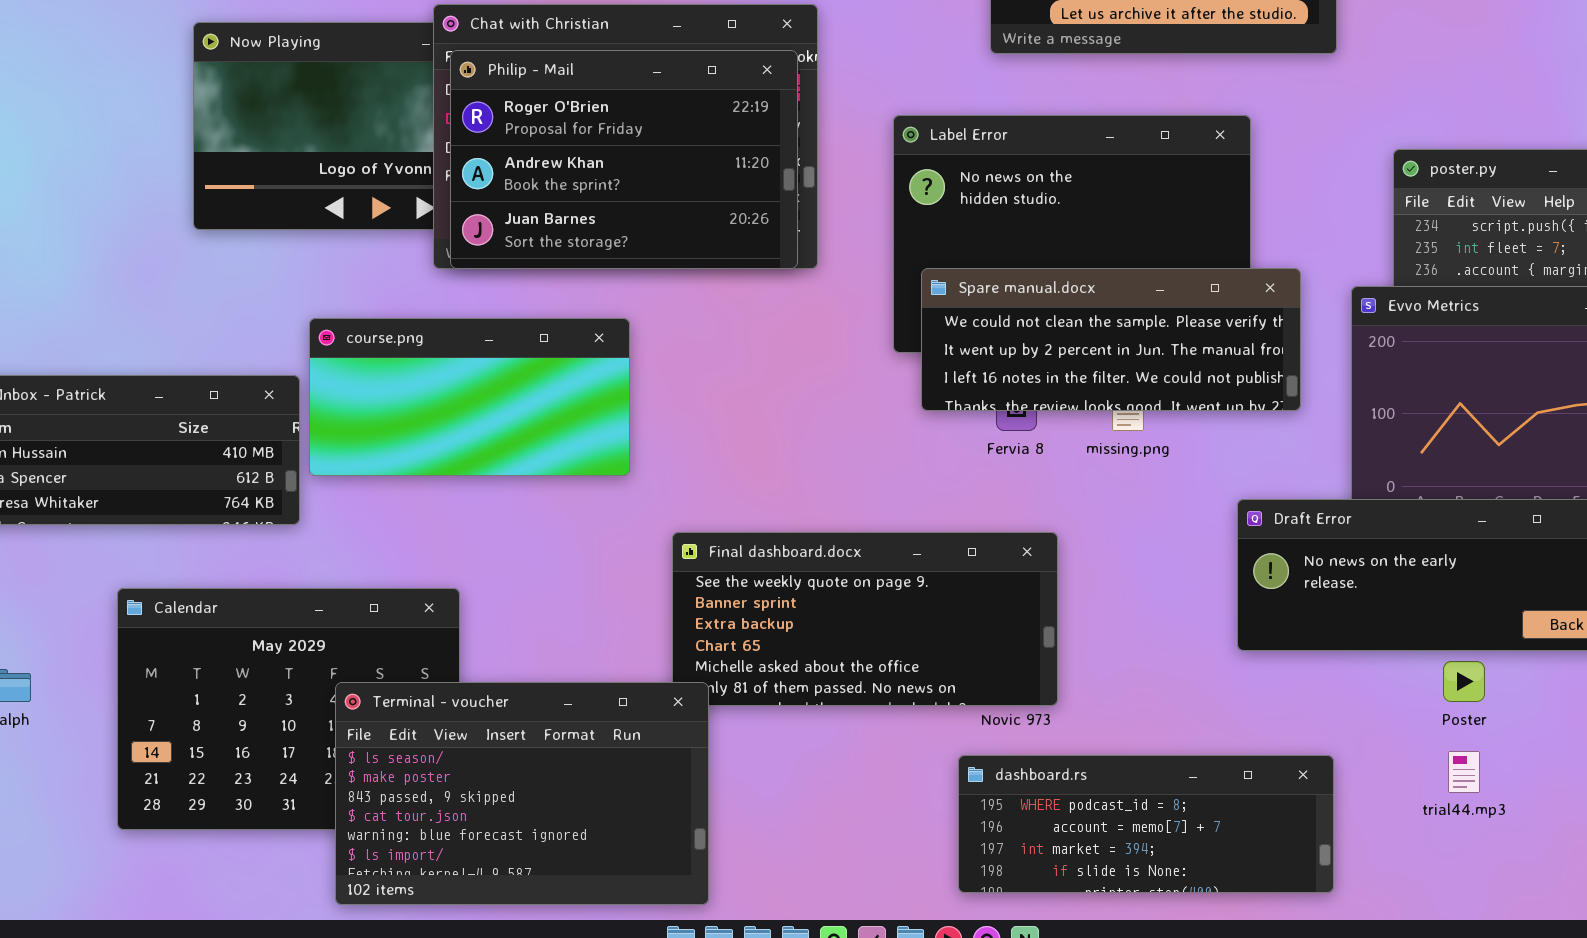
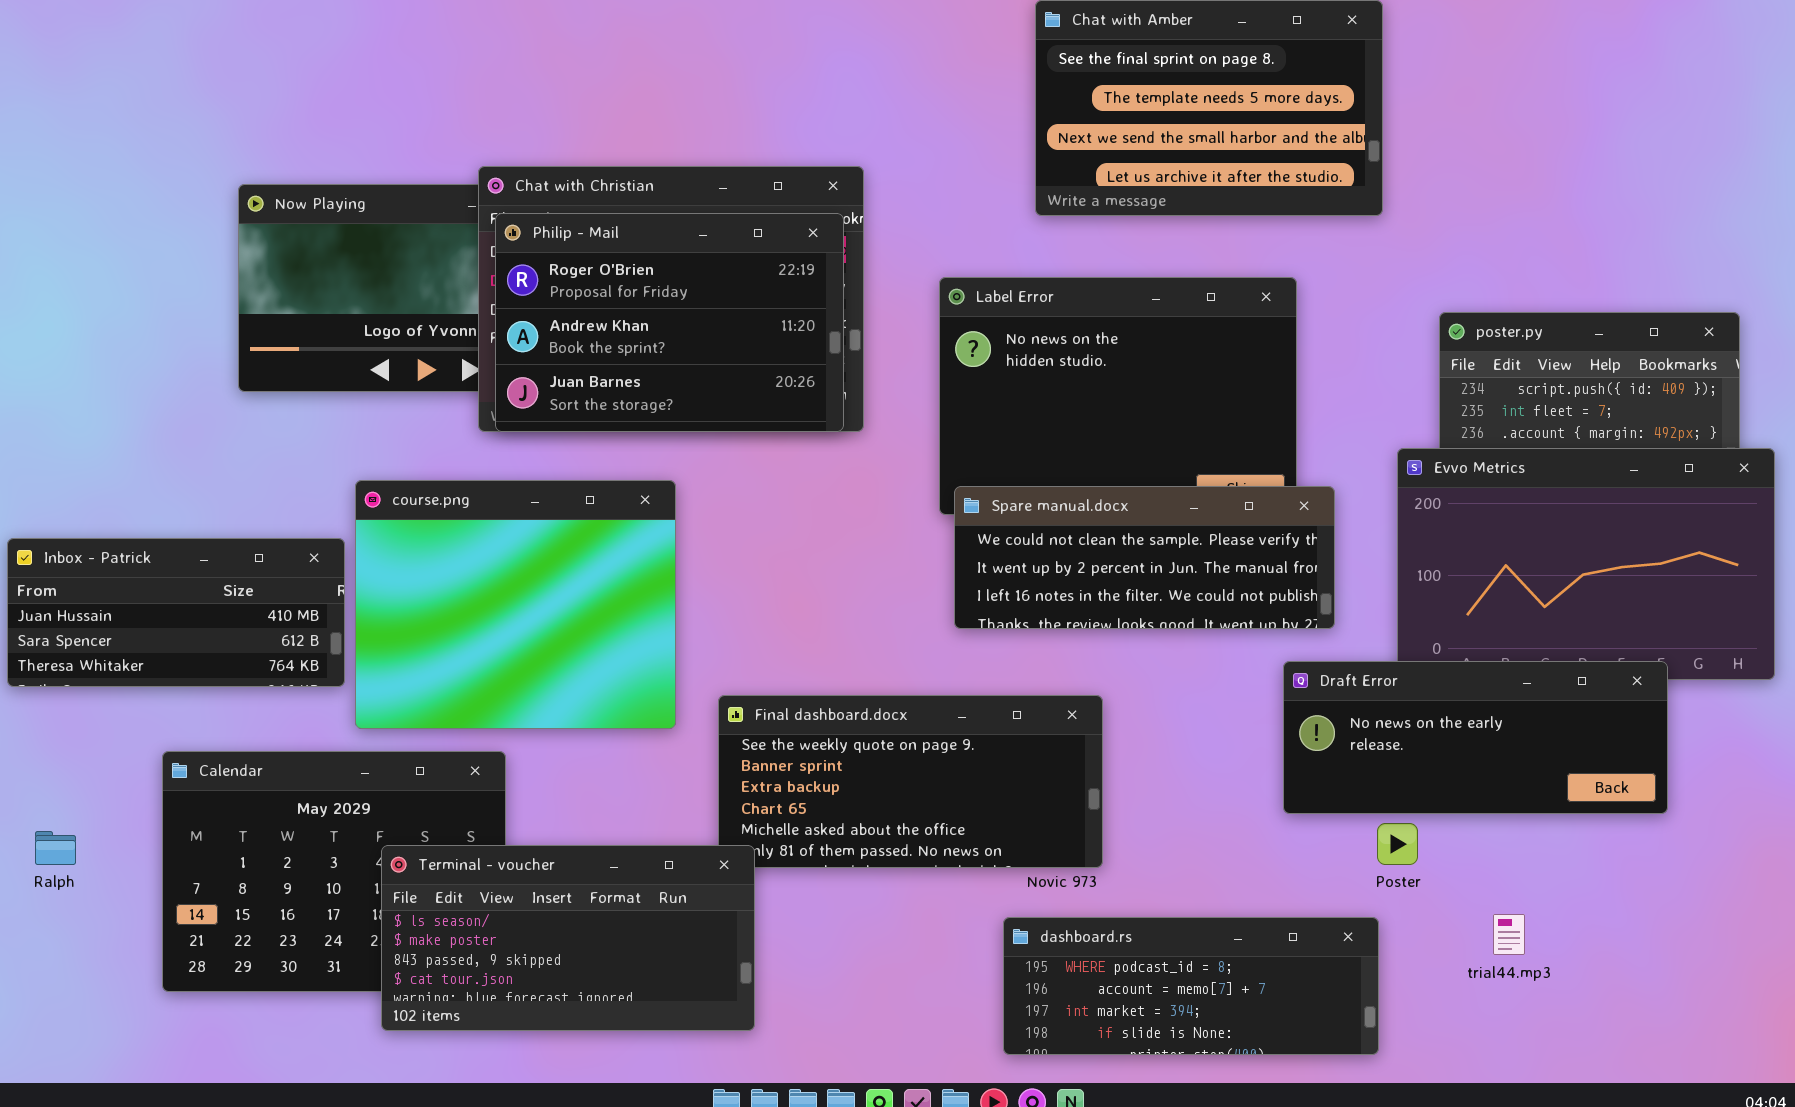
Spare manual.docx: [921,268,1301,411] -> [954,486,1335,629], moved
course.png: [309,318,630,476] -> [355,480,676,729], resized
Poster: [1443,661,1485,702] -> [1377,823,1418,865], moved
Terminal - voucher: [335,682,709,905] -> [381,845,755,1031], resized

